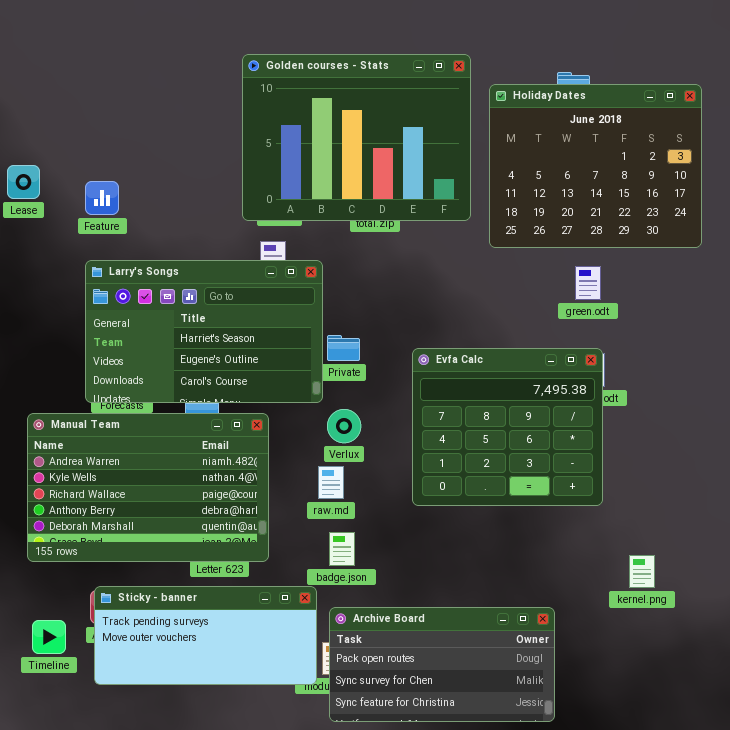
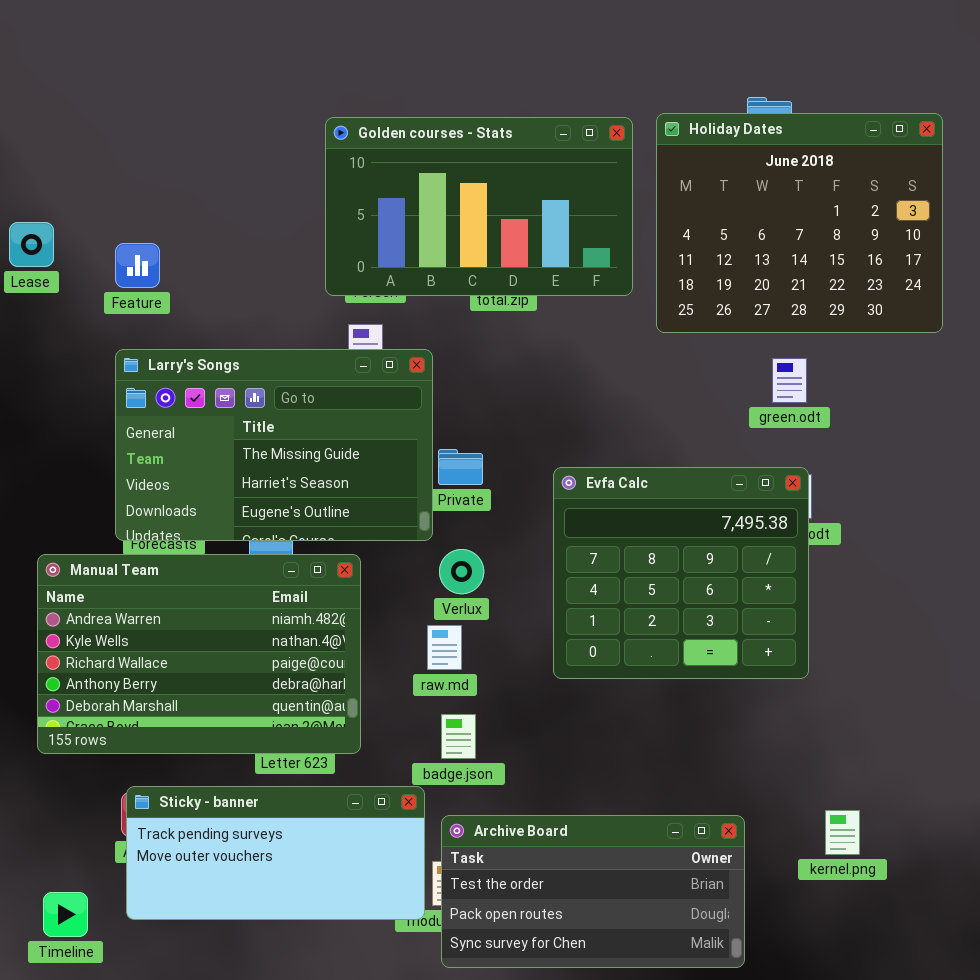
Golden courses - Stats: [242,54,471,221] -> [325,117,633,296], resized
Larry's Songs: [85,260,323,403] -> [115,349,433,541], scrolled up 1 row
kernel.png: [629,555,655,588] -> [825,810,860,855], moved
Archive Board: [329,607,555,722] -> [441,815,745,968], scrolled up 1 row
Timeline: [32,620,66,654] -> [43,892,88,937], moved

